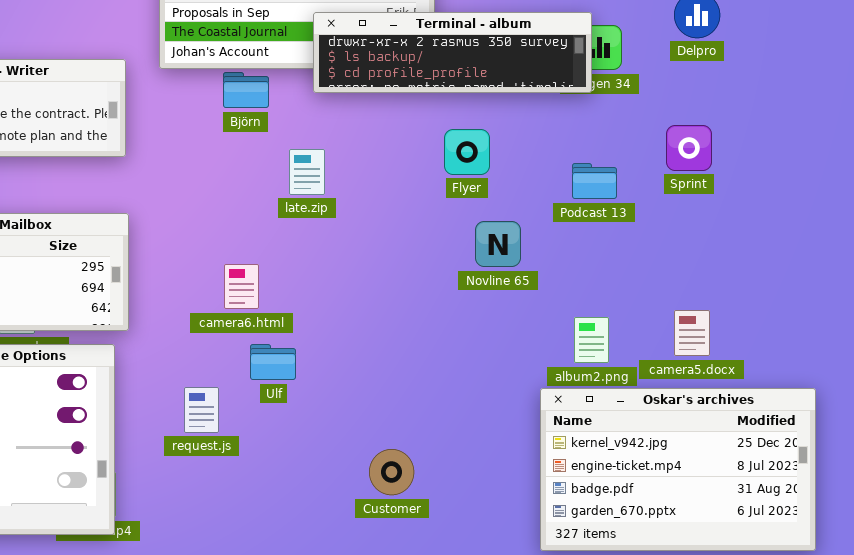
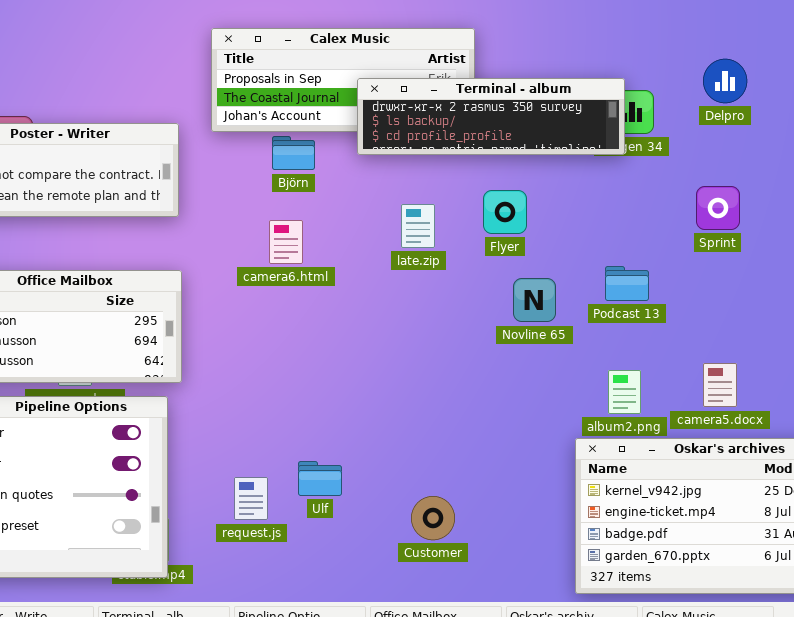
late.zip: [289,149,325,195] -> [401,204,435,248], moved
Podcast 13: [572,163,617,199] -> [605,266,649,301], moved
camera6.html: [224,264,259,309] -> [269,220,303,264], moved
Ulf: [250,344,296,380] -> [298,461,342,496], moved
request.js: [184,387,219,433] -> [234,477,268,520], moved

